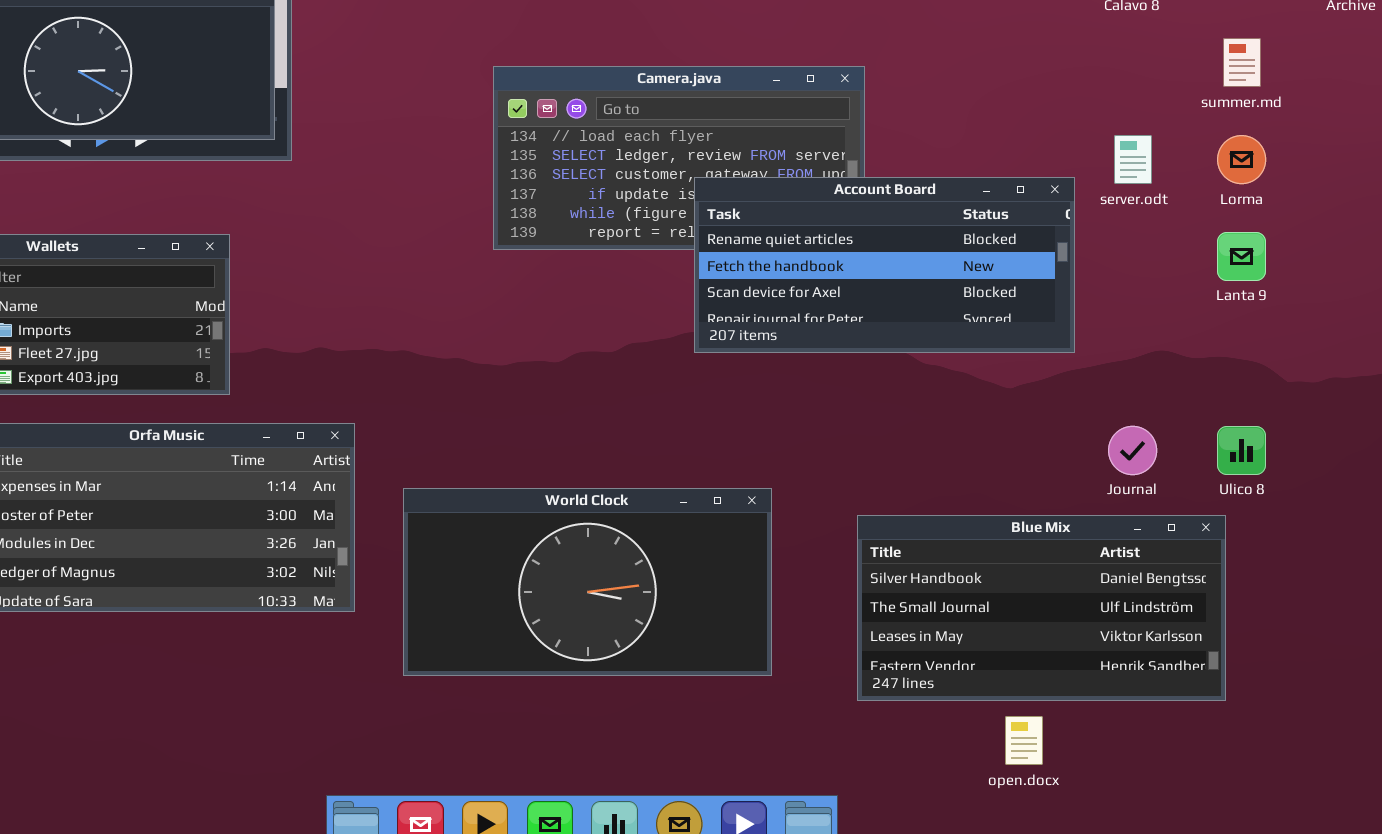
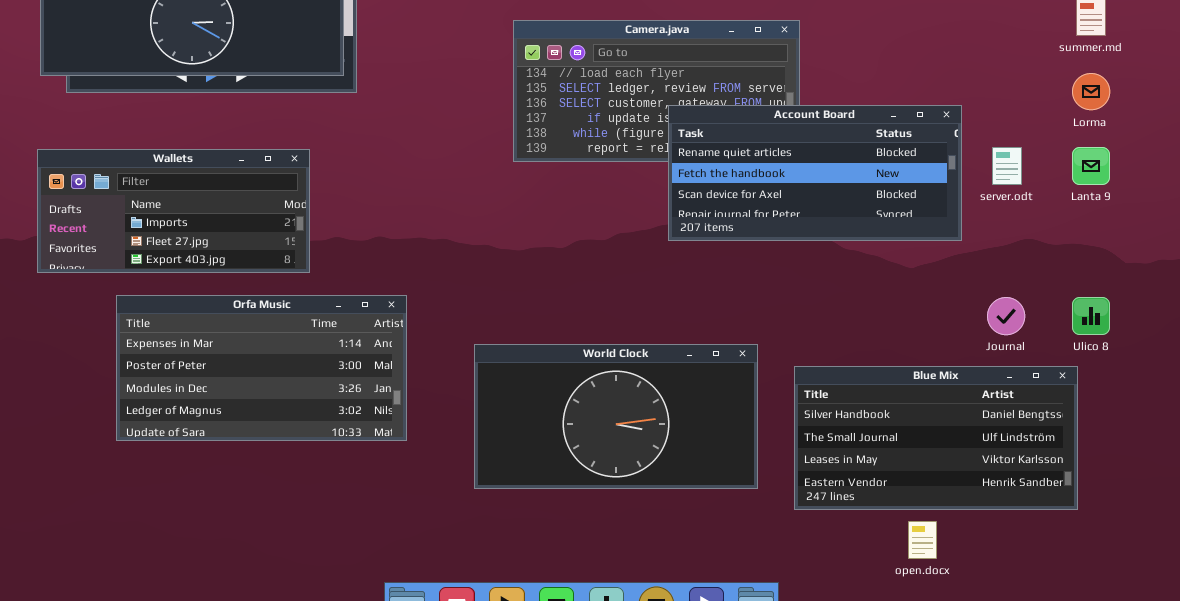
server.odt: [1114,135,1152,184] -> [992,147,1022,185], moved
World Clock: [403,488,772,676] -> [474,344,758,489], moved

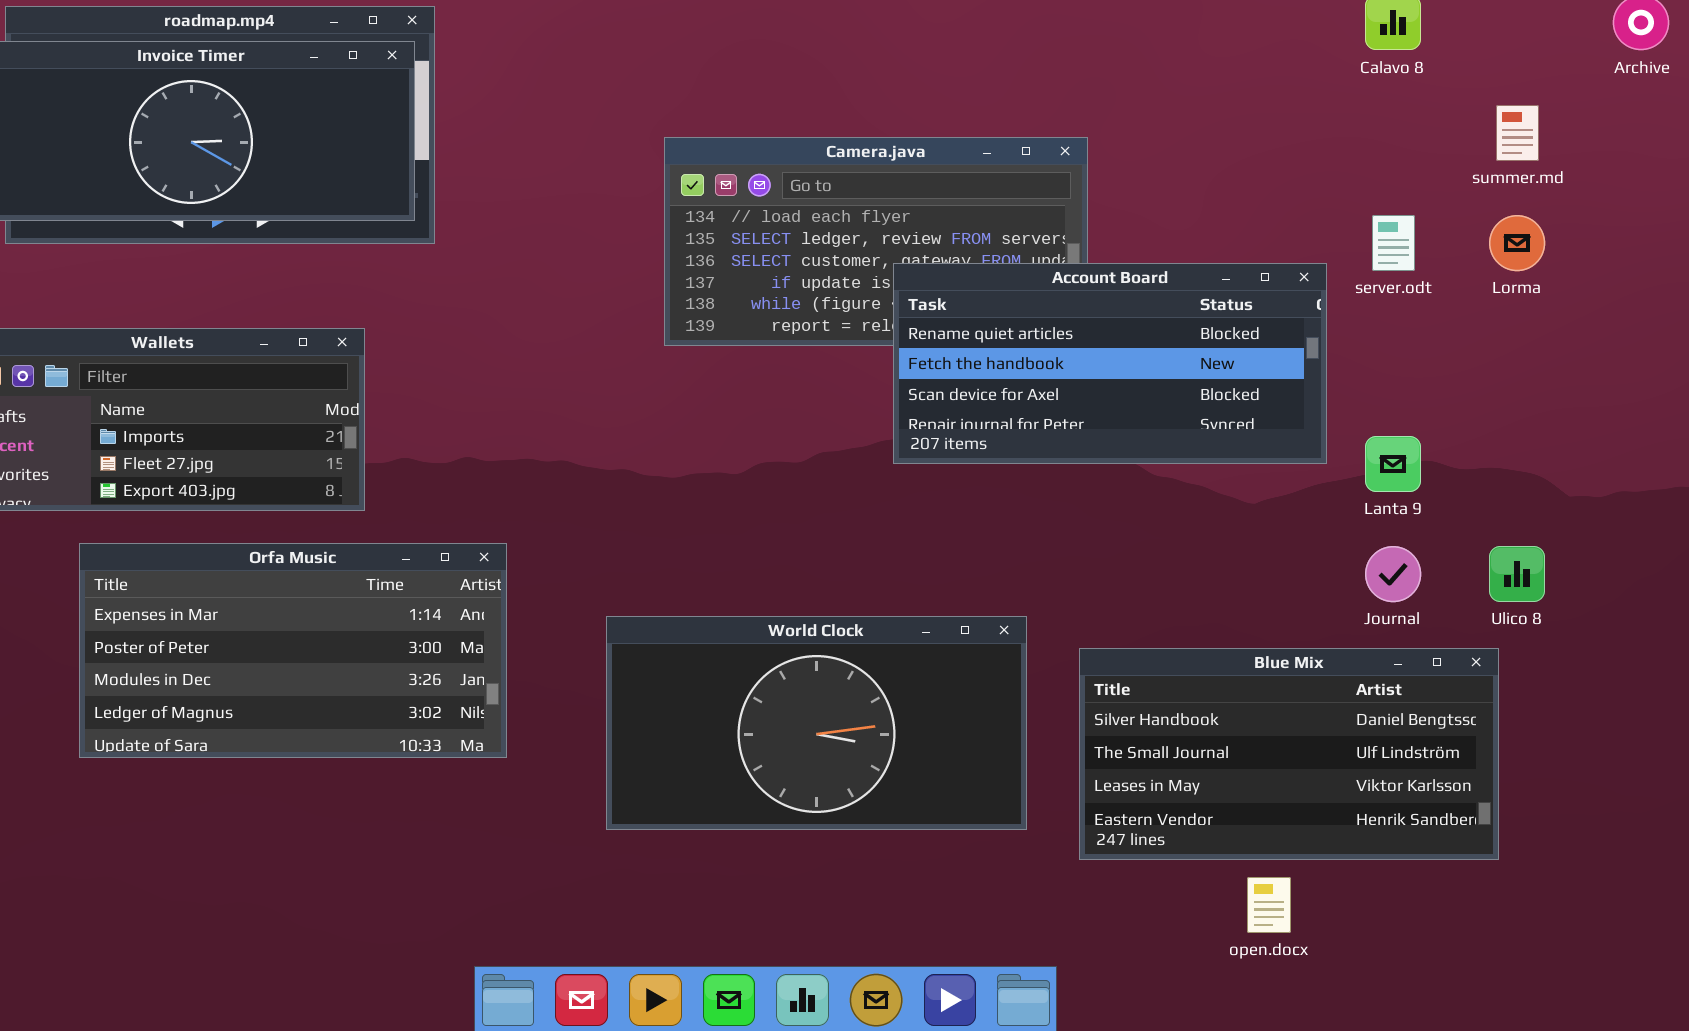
server.odt: [992,147,1022,185] -> [1372,215,1415,271], moved
Lanta 9: [1072,147,1110,185] -> [1365,436,1421,492], moved

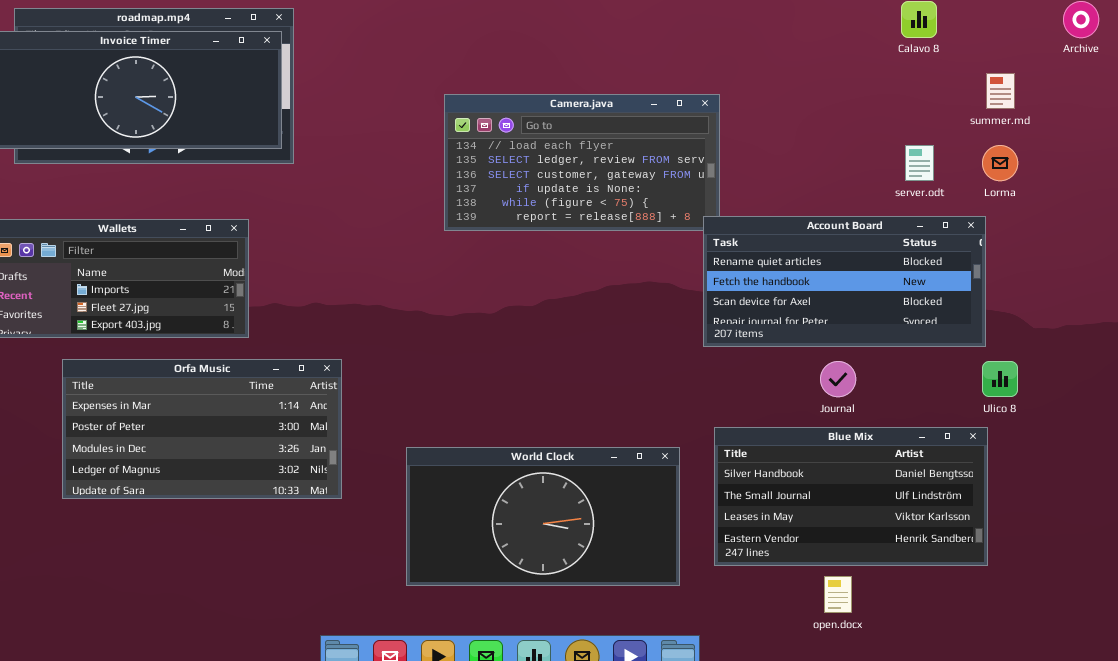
Account Board: [893,263,1327,464] -> [703,216,986,347], moved
Journal: [1365,546,1421,602] -> [820,361,856,397], moved
World Clock: [606,616,1027,830] -> [406,447,680,586], moved

